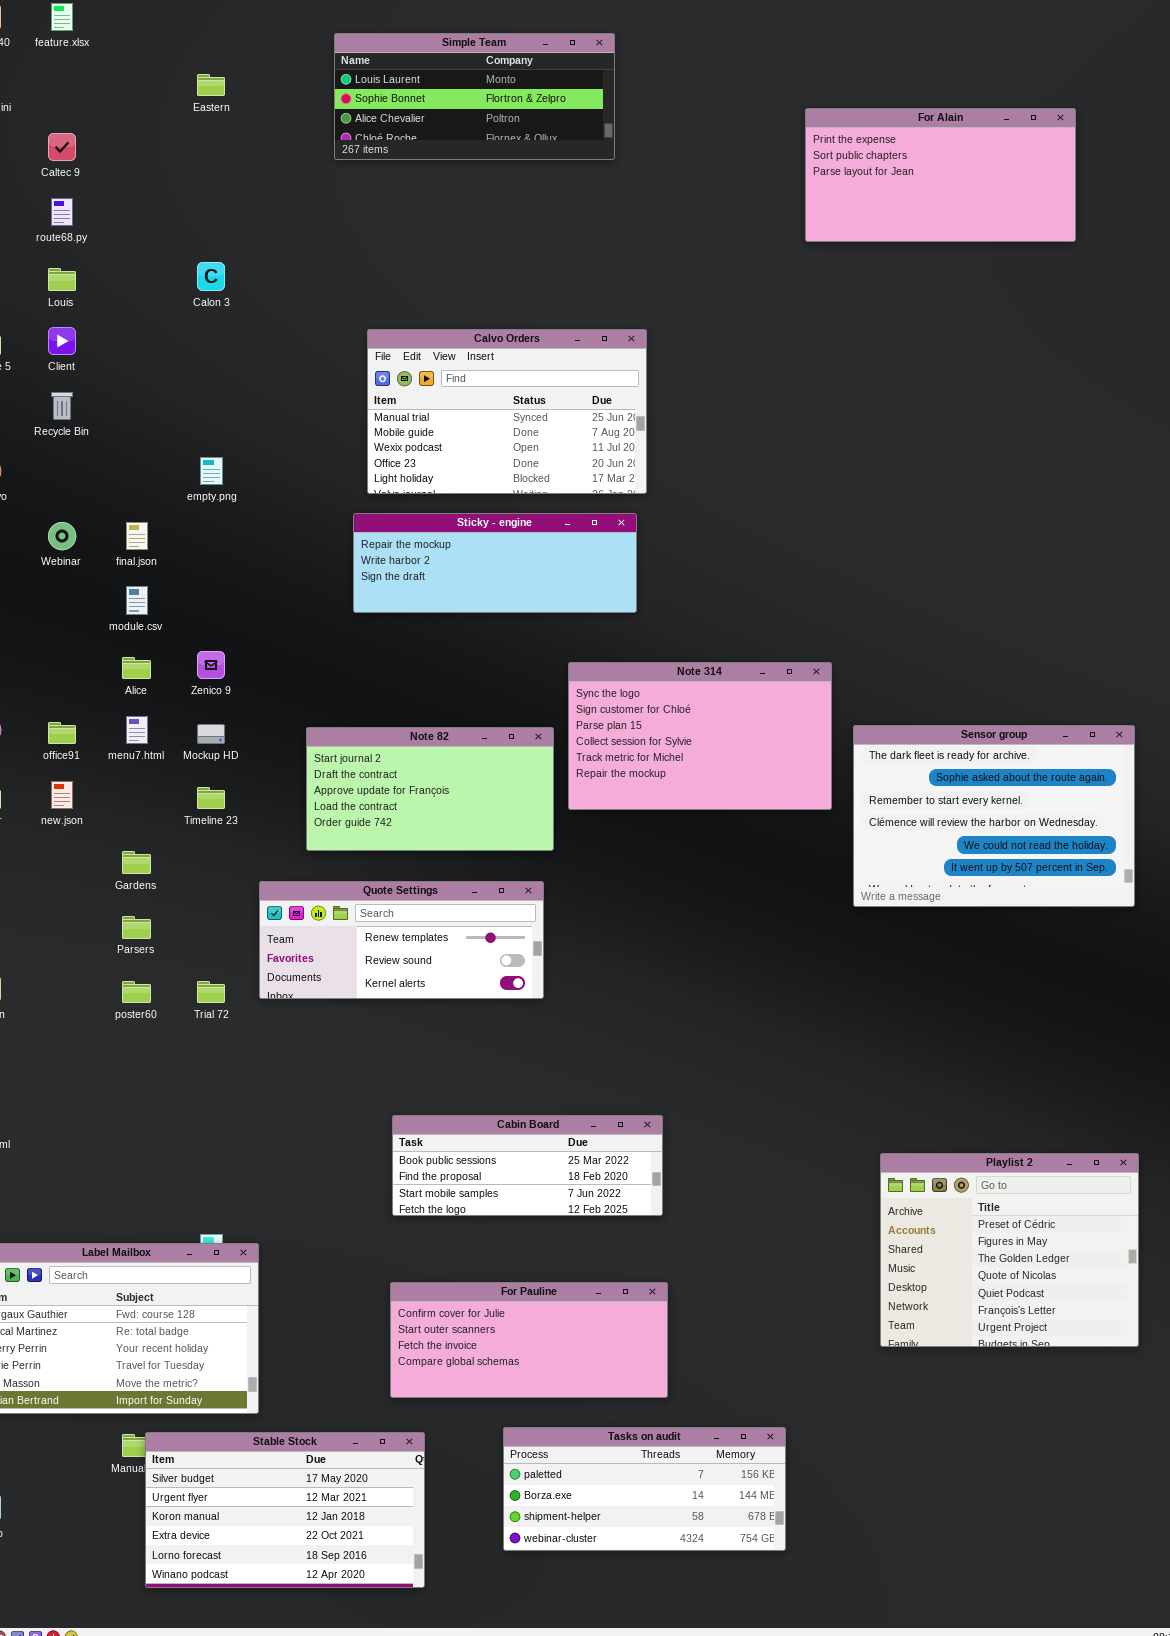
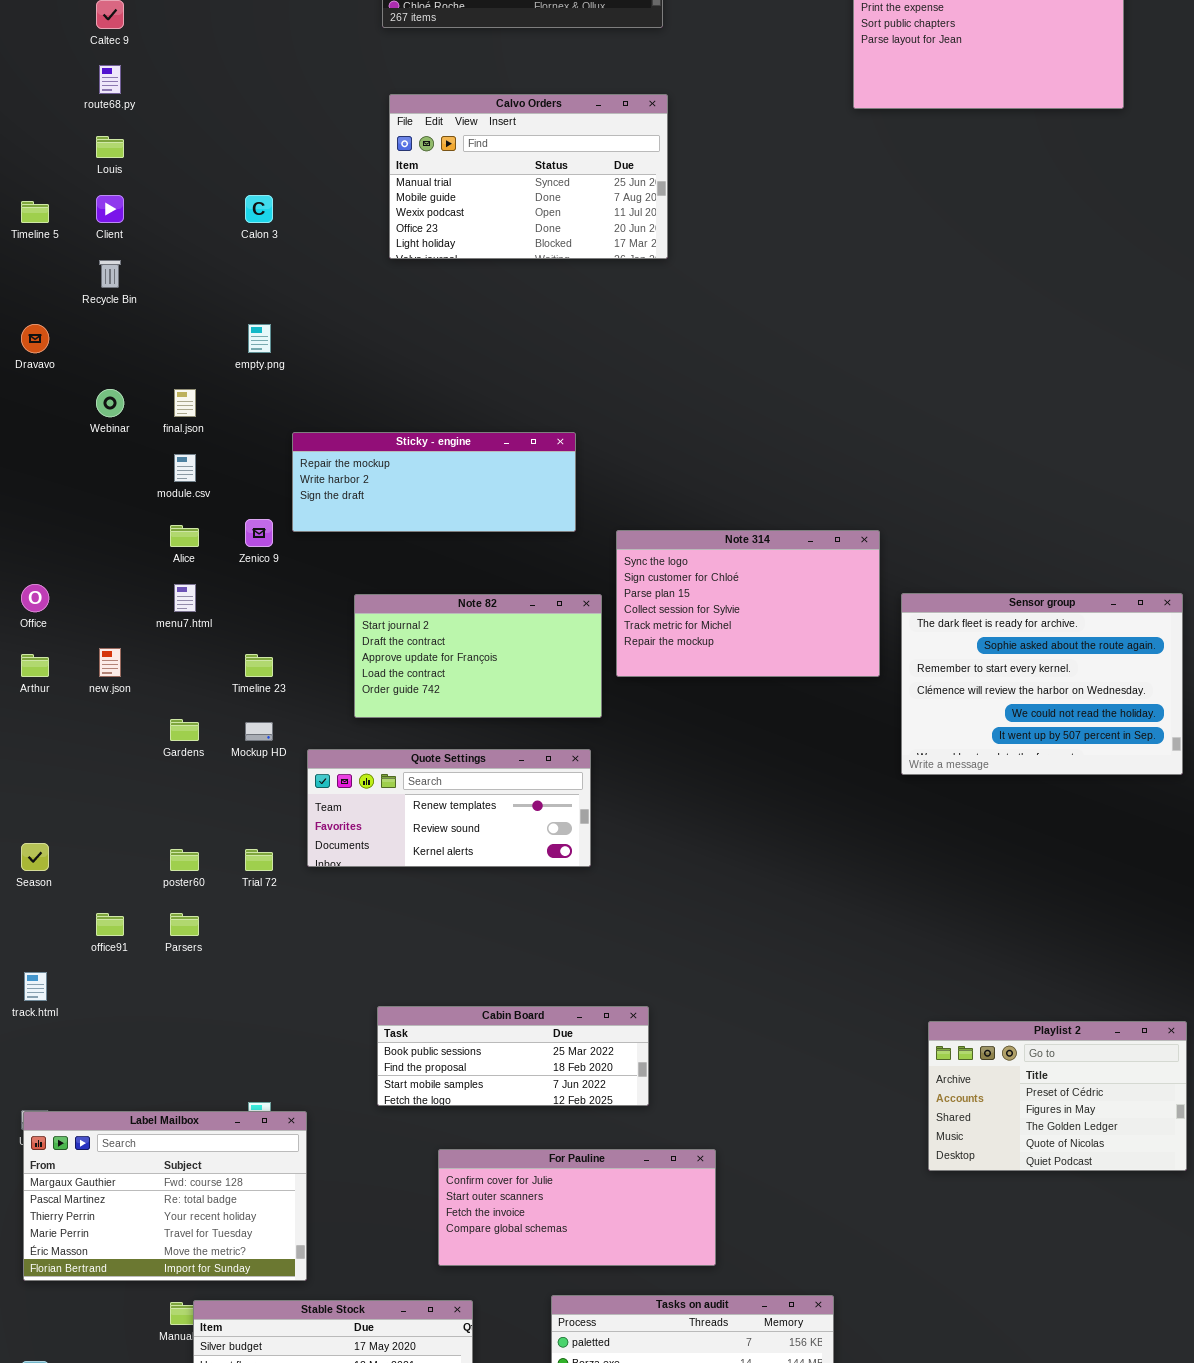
Calon 3: [197,262,225,291] -> [245,195,273,223], moved
Calvo Orders: [367,329,647,494] -> [389,94,668,259], moved
Sticky - engine: [353,513,637,613] -> [292,432,576,532], moved
office91: [48,722,76,744] -> [96,913,124,936], moved
Mockup HD: [197,724,225,744] -> [245,722,273,741], moved
Parsers: [122,916,151,939] -> [170,913,199,936], moved
Cabin Board: [392,1115,663,1216] -> [377,1006,649,1106], moved
Playlist 2: [880,1153,1139,1347] -> [928,1021,1187,1171], resized

